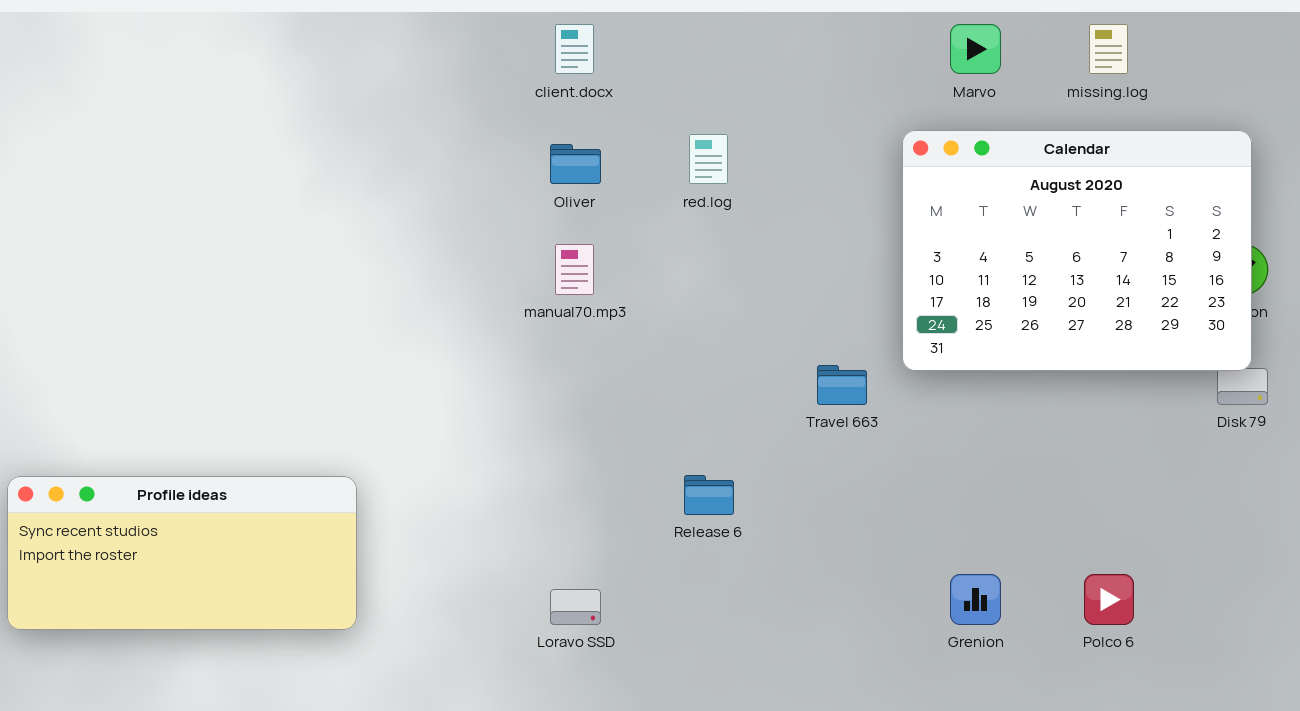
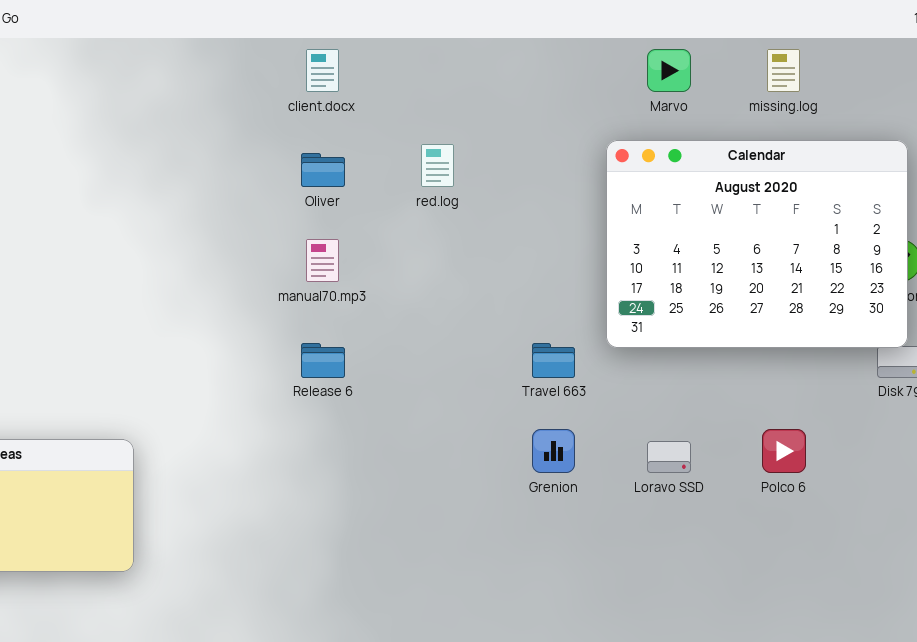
Release 6: [684,475,734,515] -> [301,343,345,378], moved
Grenion: [950,574,1001,625] -> [532,429,575,473], moved
Polco 6: [1084,574,1134,625] -> [762,429,806,473], moved
Loravo SSD: [550,589,601,625] -> [647,441,691,473], moved

